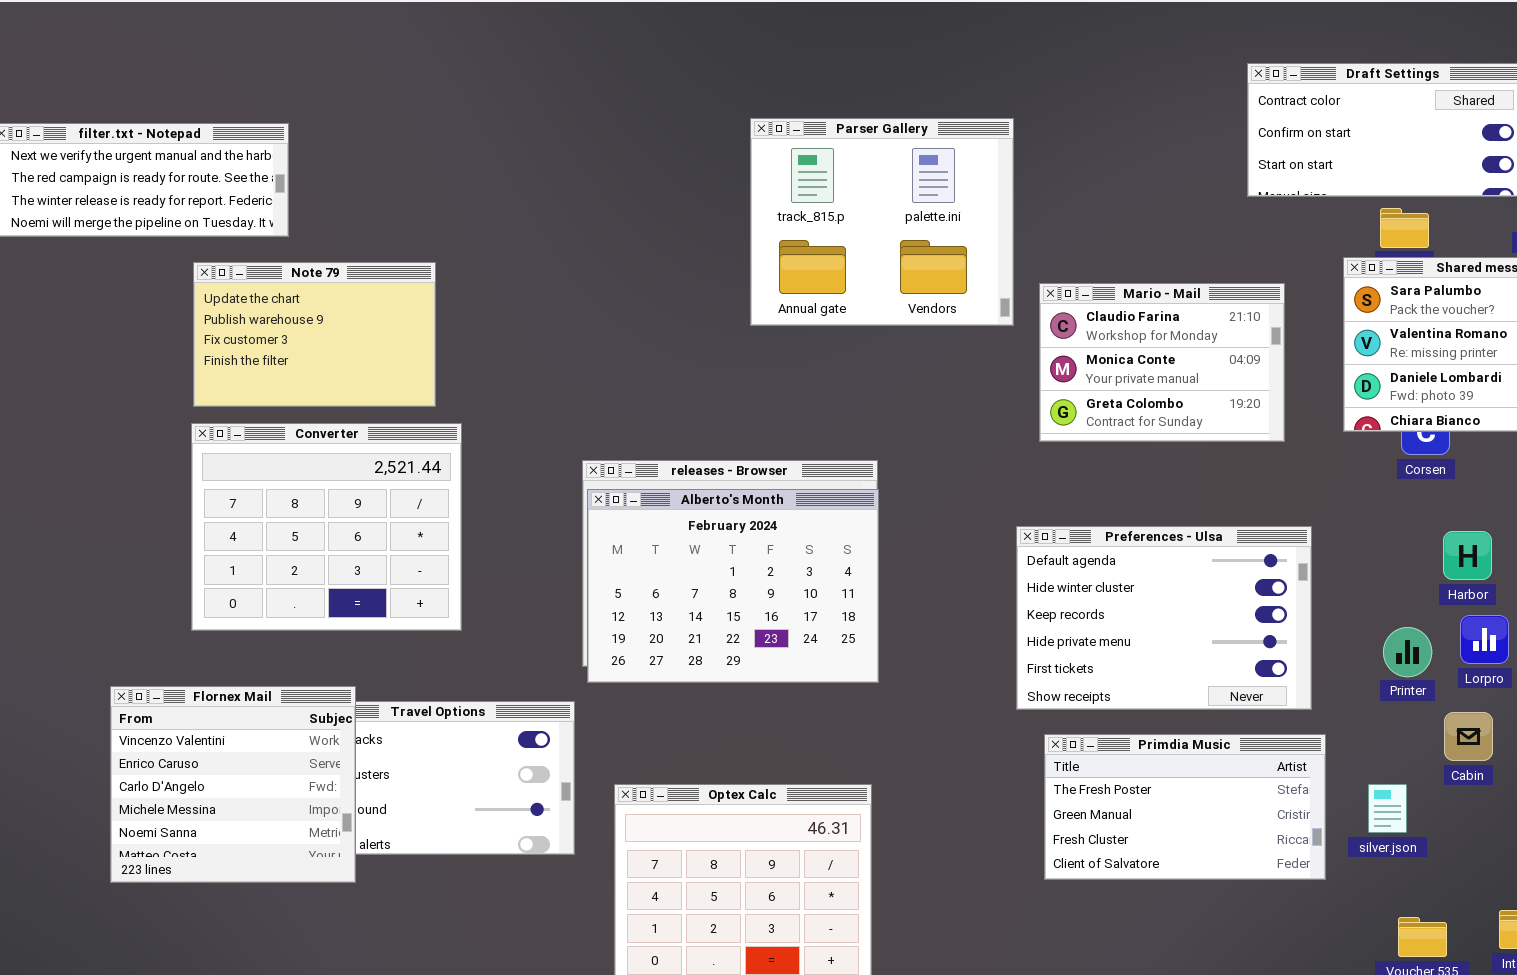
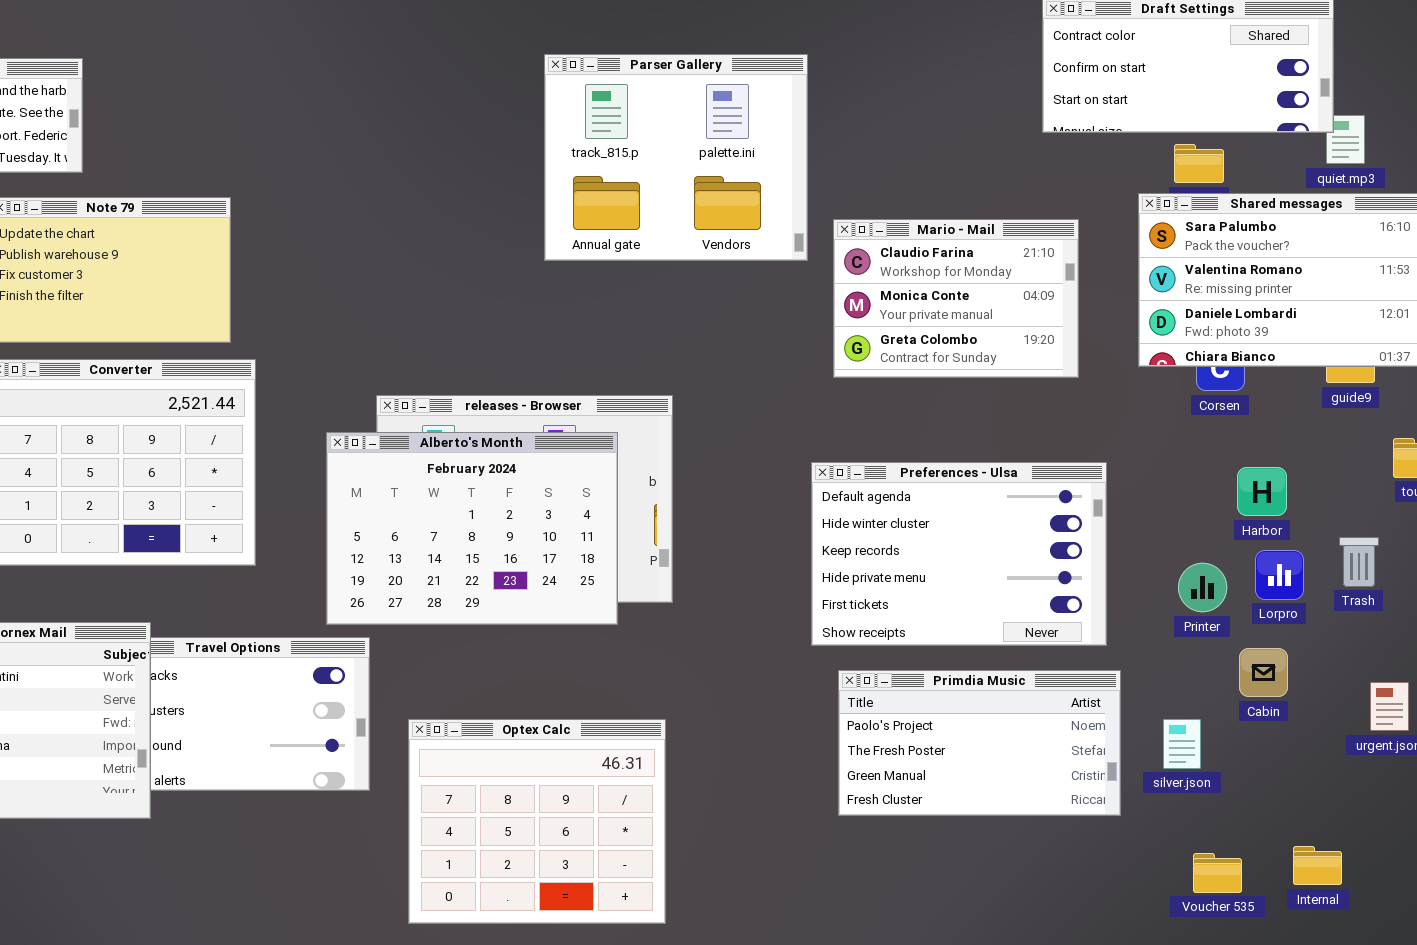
Alberto's Month: [587,489,879,683] -> [326,432,618,625], moved
Primdia Music: [1044,734,1326,880] -> [838,670,1121,816], scrolled up 1 row

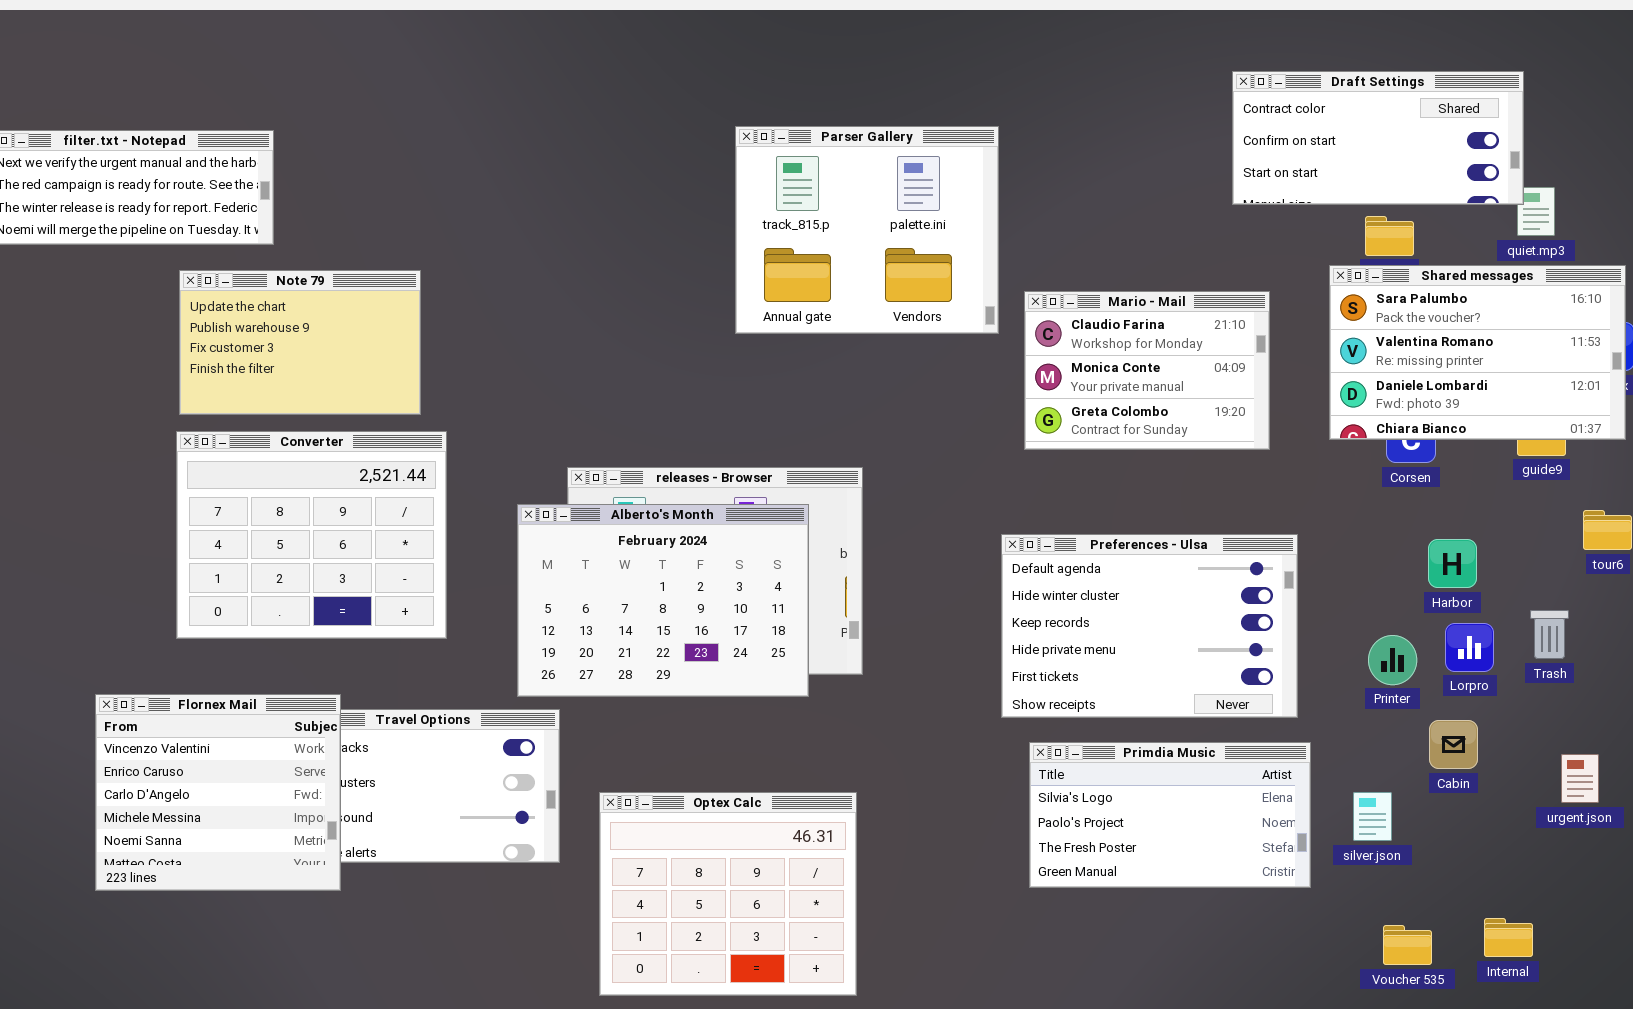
Primdia Music: [838,670,1121,816] -> [1029,742,1311,888], scrolled up 1 row

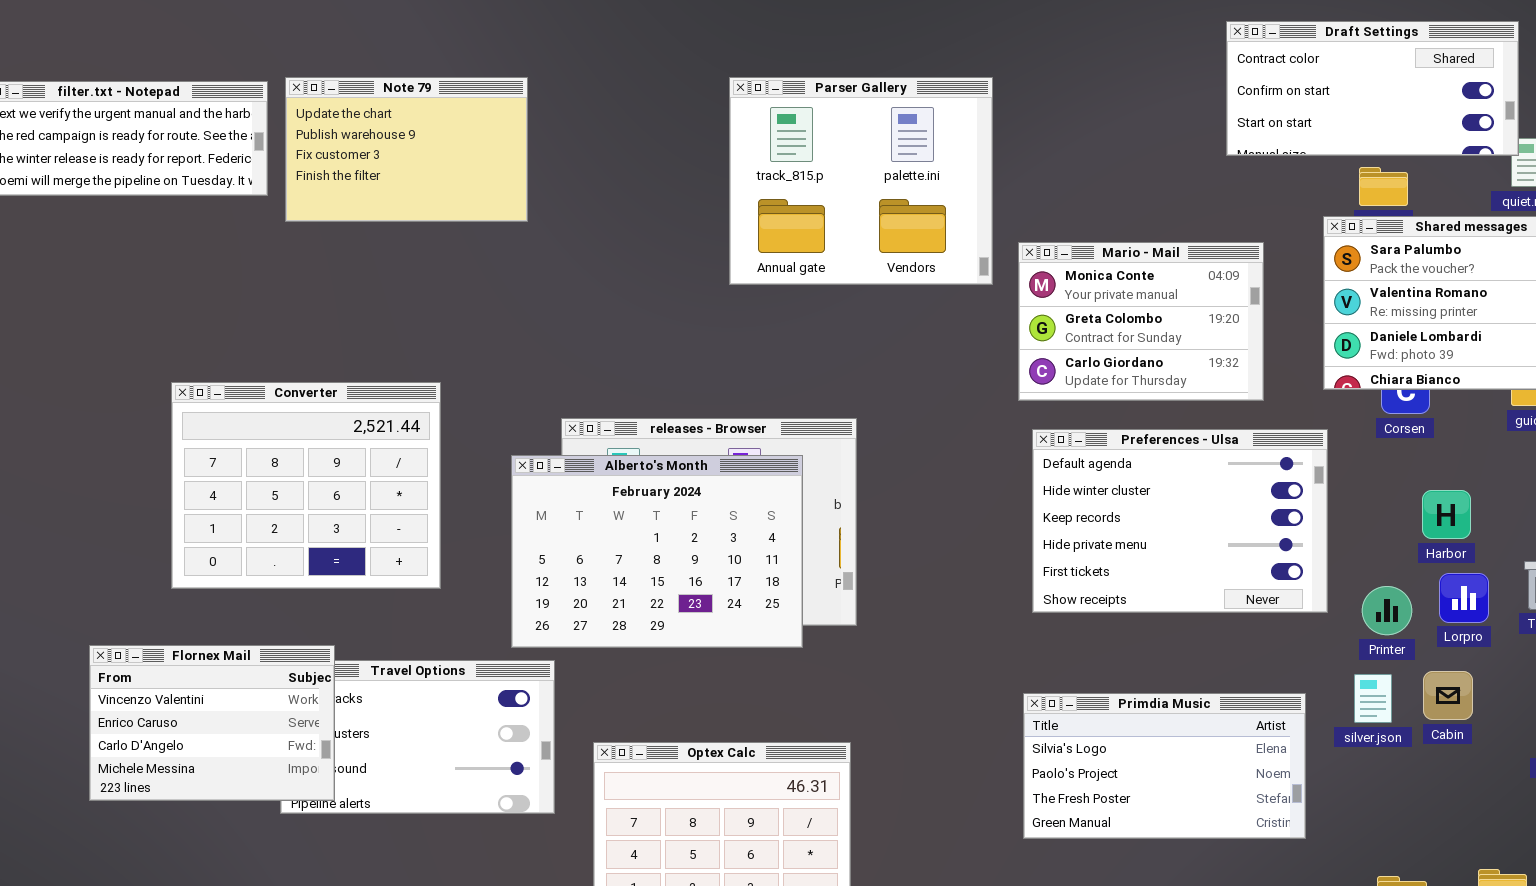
Note 79: [179,270,421,415] -> [285,77,528,222], moved
Mario - Mail: [1024,291,1270,450] -> [1018,242,1264,401], scrolled down 1 row
Preferences - Ulsa: [1001,534,1298,718] -> [1032,429,1328,613], moved
Flornex Mail: [95,694,341,891] -> [89,645,335,801], resized
silver.json: [1353,792,1392,841] -> [1354,674,1392,723], moved

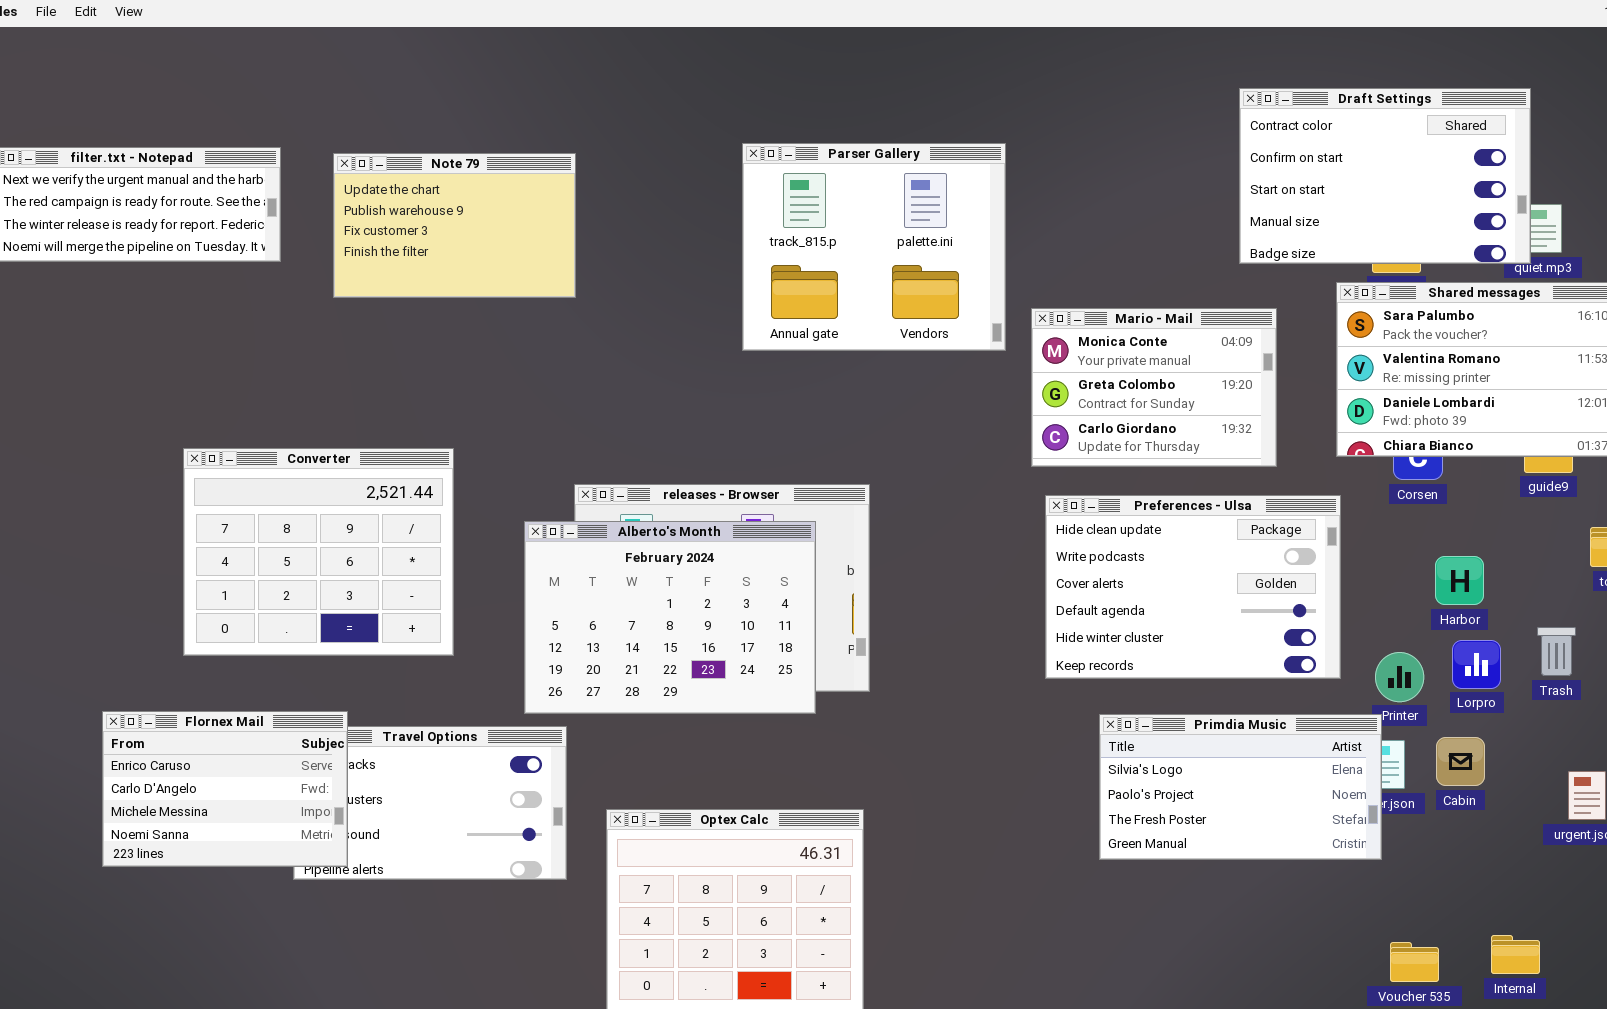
Draft Settings: [1226,21,1519,156] -> [1239,88,1531,264], resized
Note 79: [285,77,528,222] -> [333,153,576,298], moved
Preferences - Ulsa: [1032,429,1328,613] -> [1045,495,1341,679], scrolled up 3 rows
Flornex Mail: [89,645,335,801] -> [102,711,348,867], scrolled down 1 row
Primdia Music: [1023,693,1306,839] -> [1099,714,1382,860], moved

